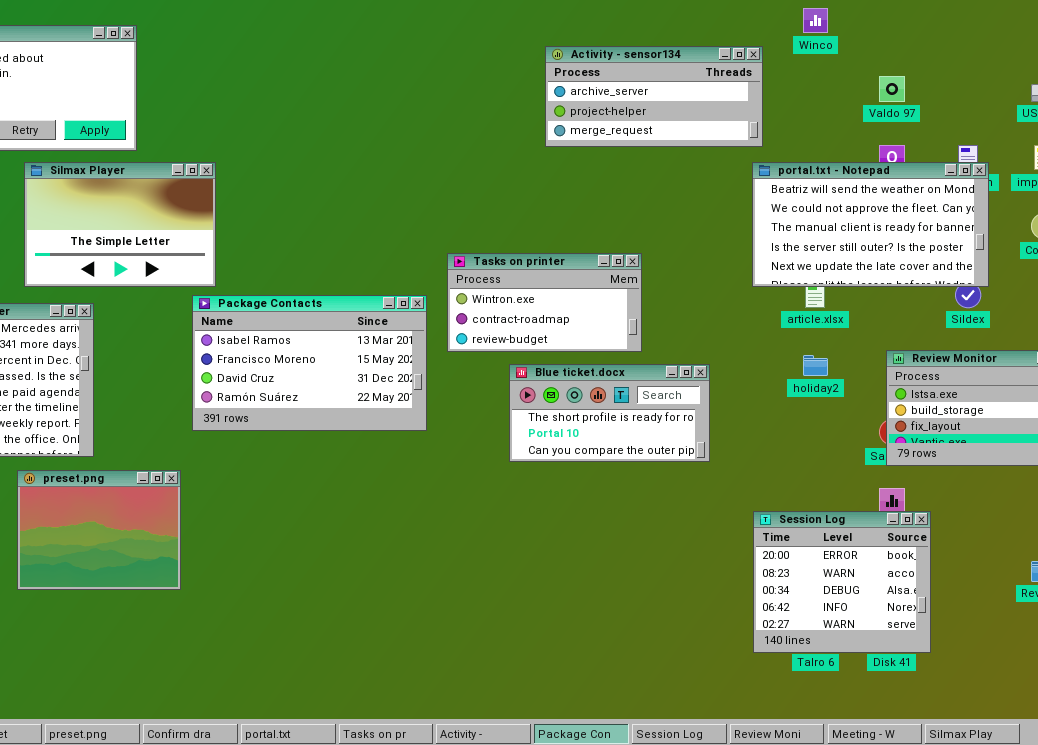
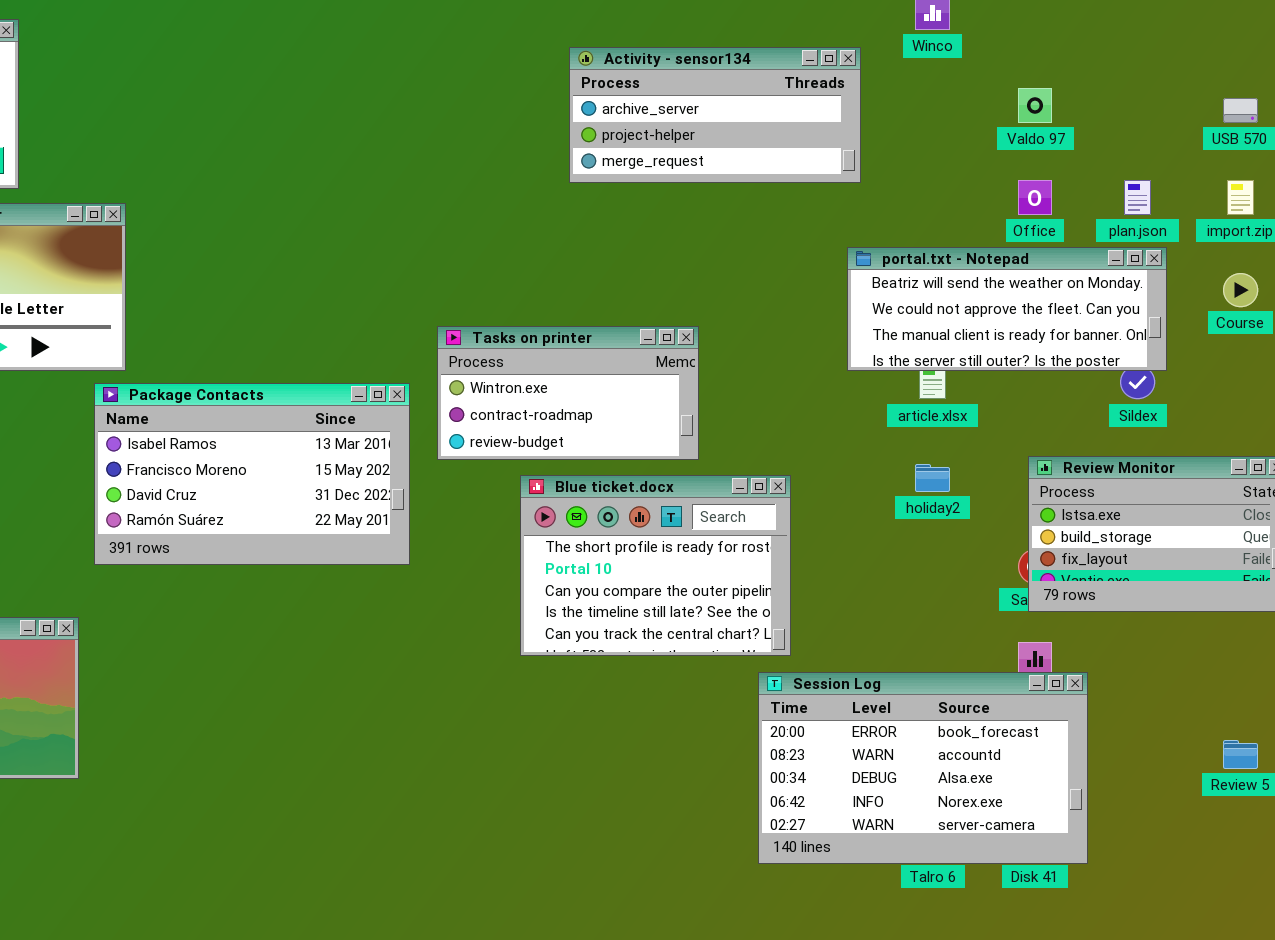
portal.txt - Notepad: [752,162,989,287] -> [847,247,1167,371], resized
Blue ticket.docx: [509,364,710,462] -> [520,475,791,656], resized
Session Log: [753,511,931,653] -> [758,672,1088,864], resized

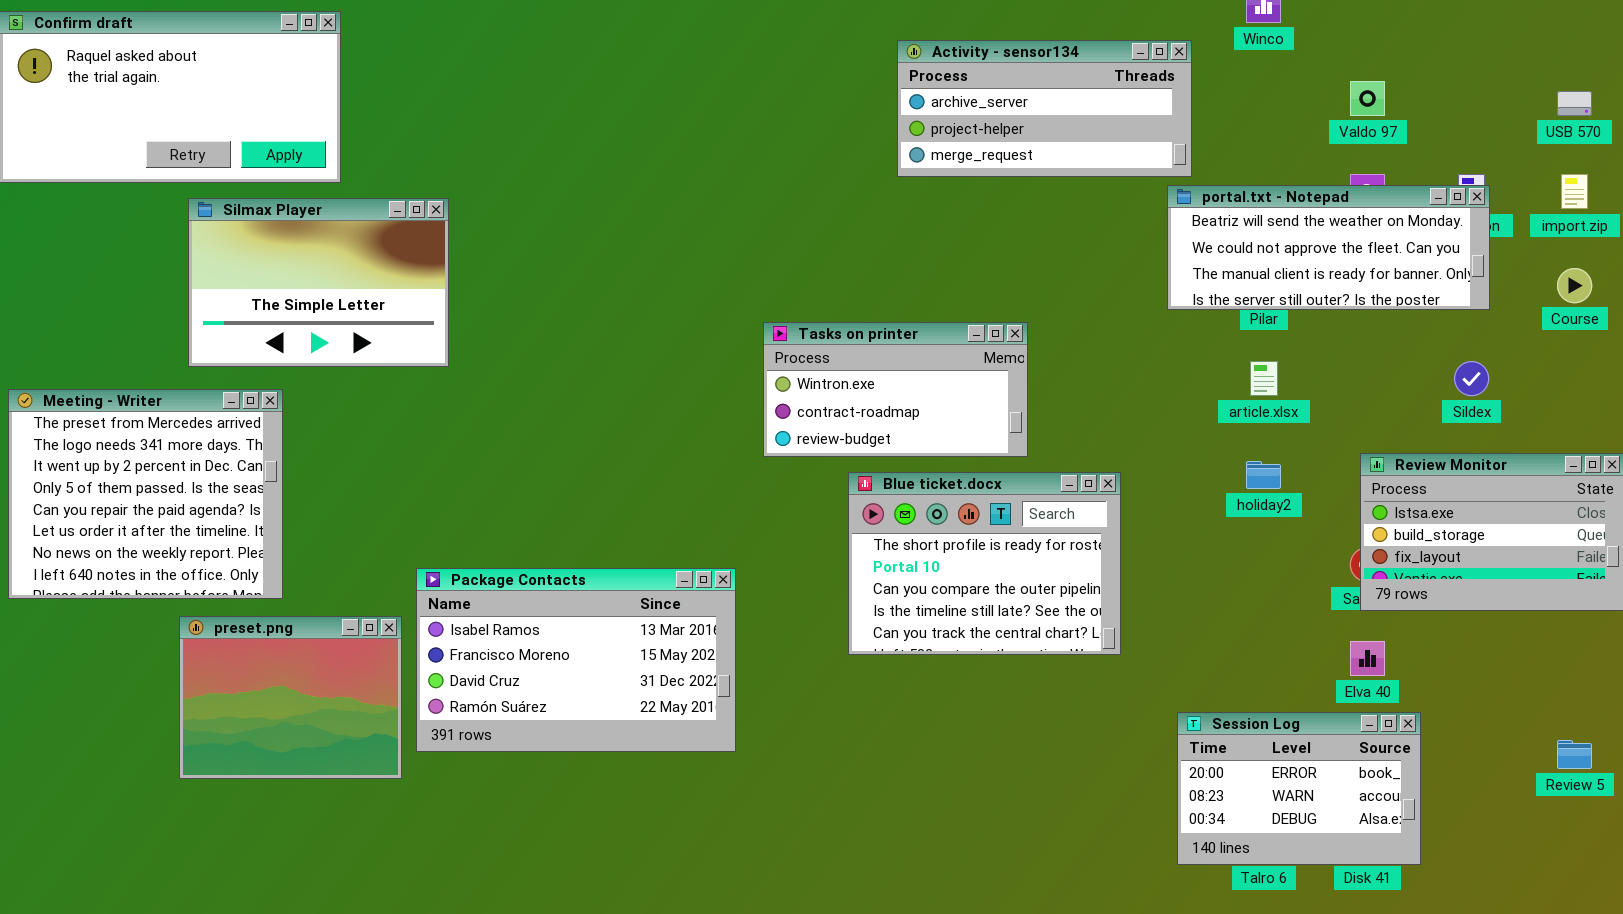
portal.txt - Notepad: [847,247,1167,371] -> [1167,185,1490,310], moved
Package Contacts: [94,383,410,565] -> [416,568,736,752], moved
Session Log: [758,672,1088,864] -> [1177,712,1421,865], resized

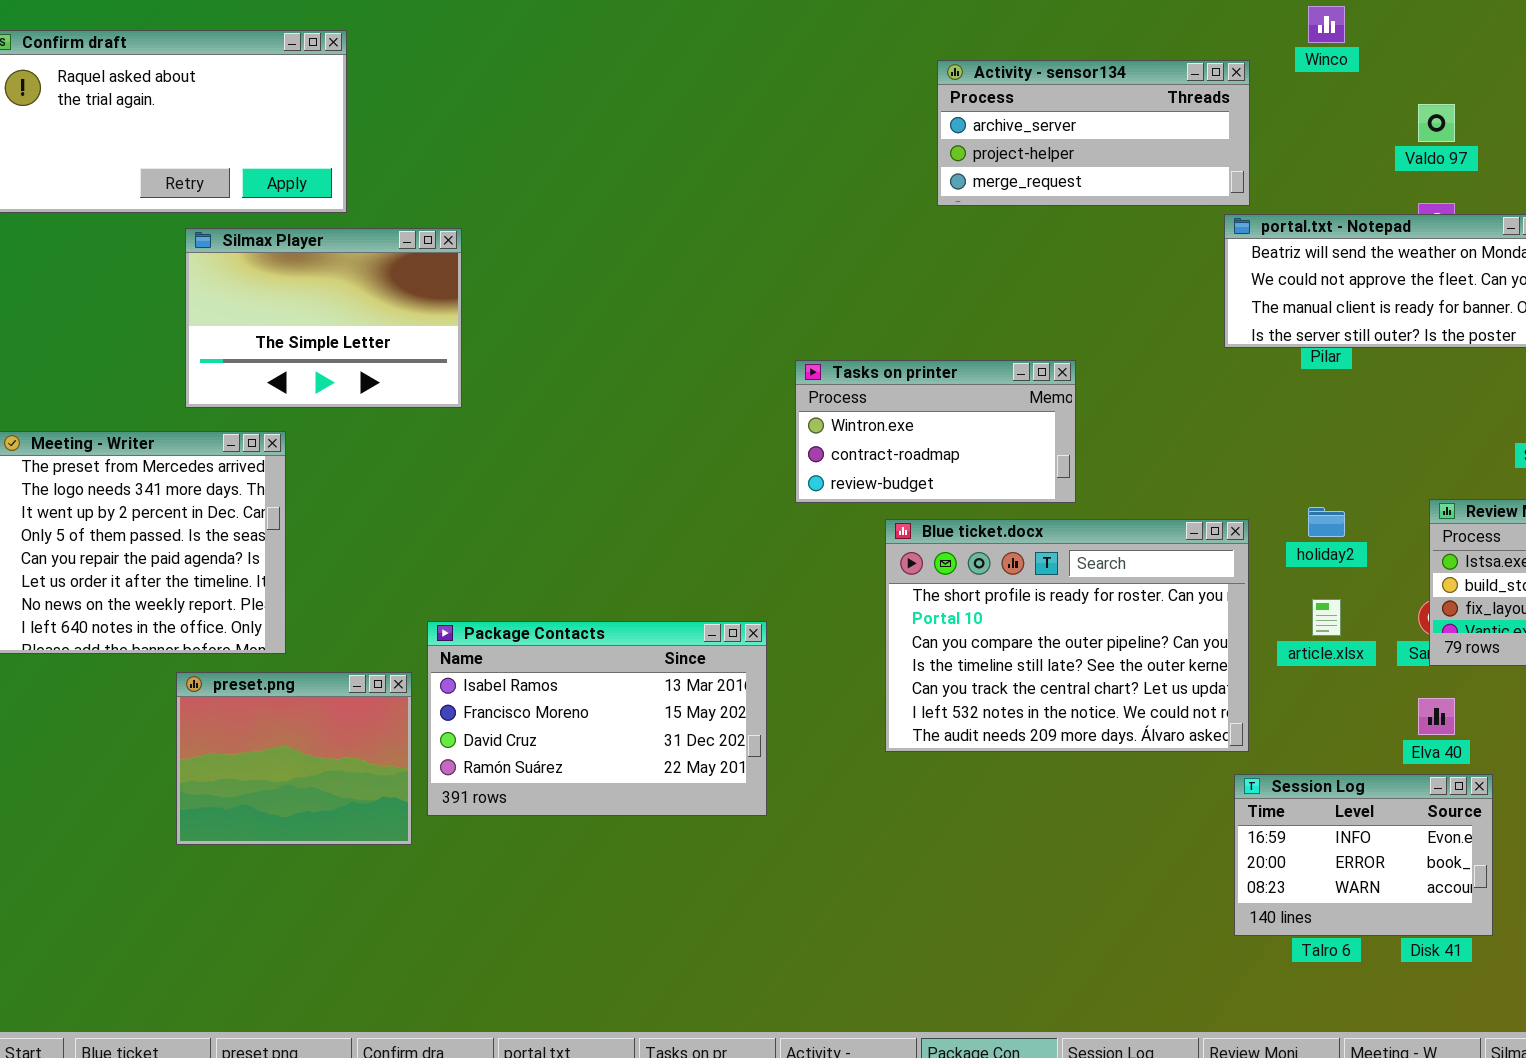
article.xlsx: [1250,361,1278,396] -> [1312,599,1341,636], moved
Blue ticket.docx: [848,472,1121,655] -> [885,519,1249,752], resized
Session Log: [1177,712,1421,865] -> [1234,774,1493,936], scrolled up 1 row

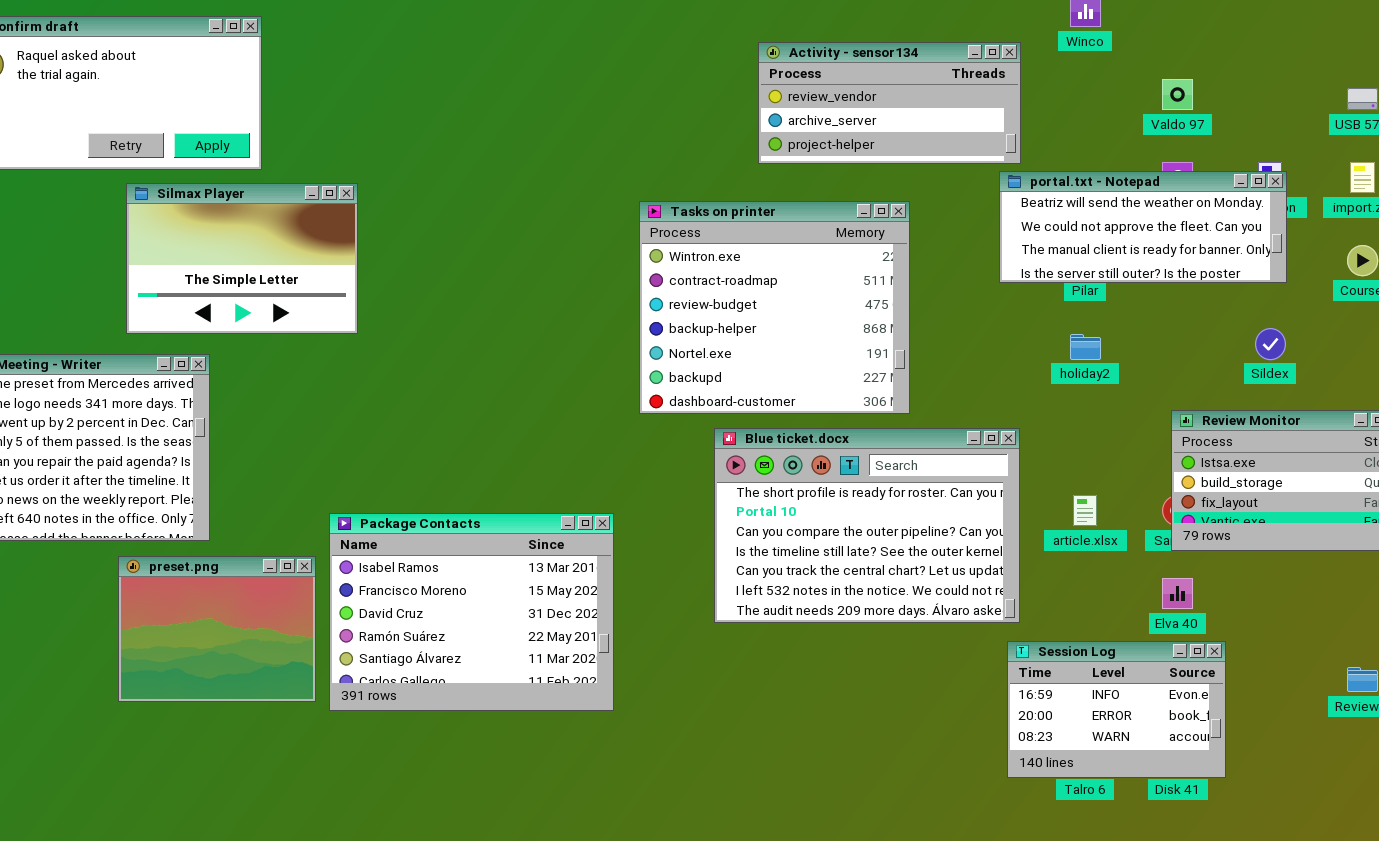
Activity - sensor134: [937,60,1250,206] -> [758,42,1021,164], scrolled up 1 row
Tasks on printer: [795,360,1076,503] -> [639,201,910,414], resized
holiday2: [1308,507,1345,537] -> [1070,334,1101,360], moved
Package Contacts: [427,621,767,816] -> [329,513,614,711], resized

